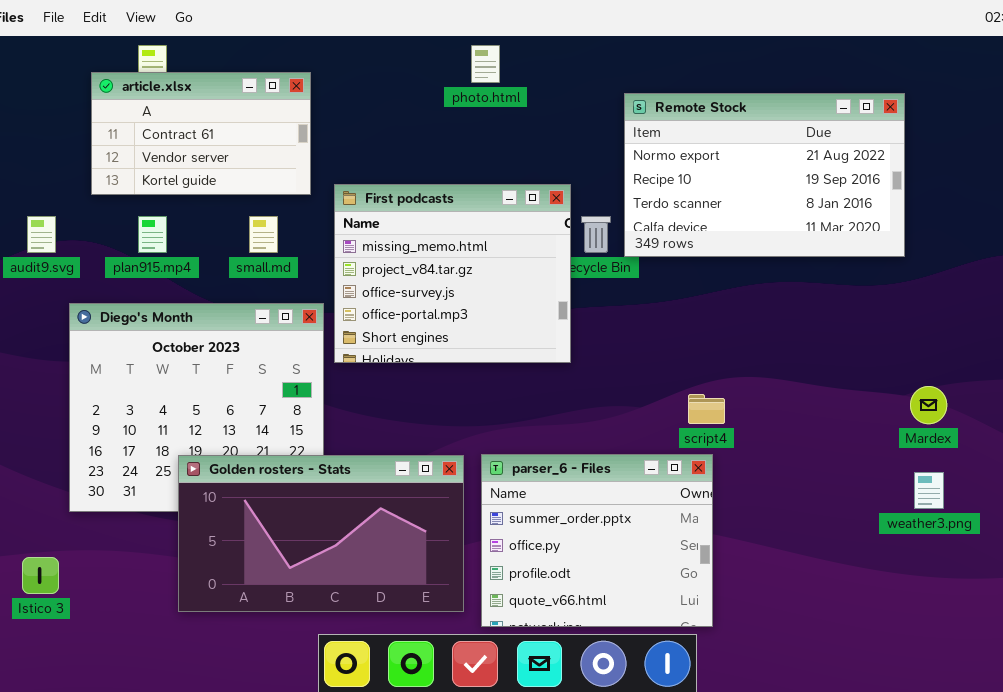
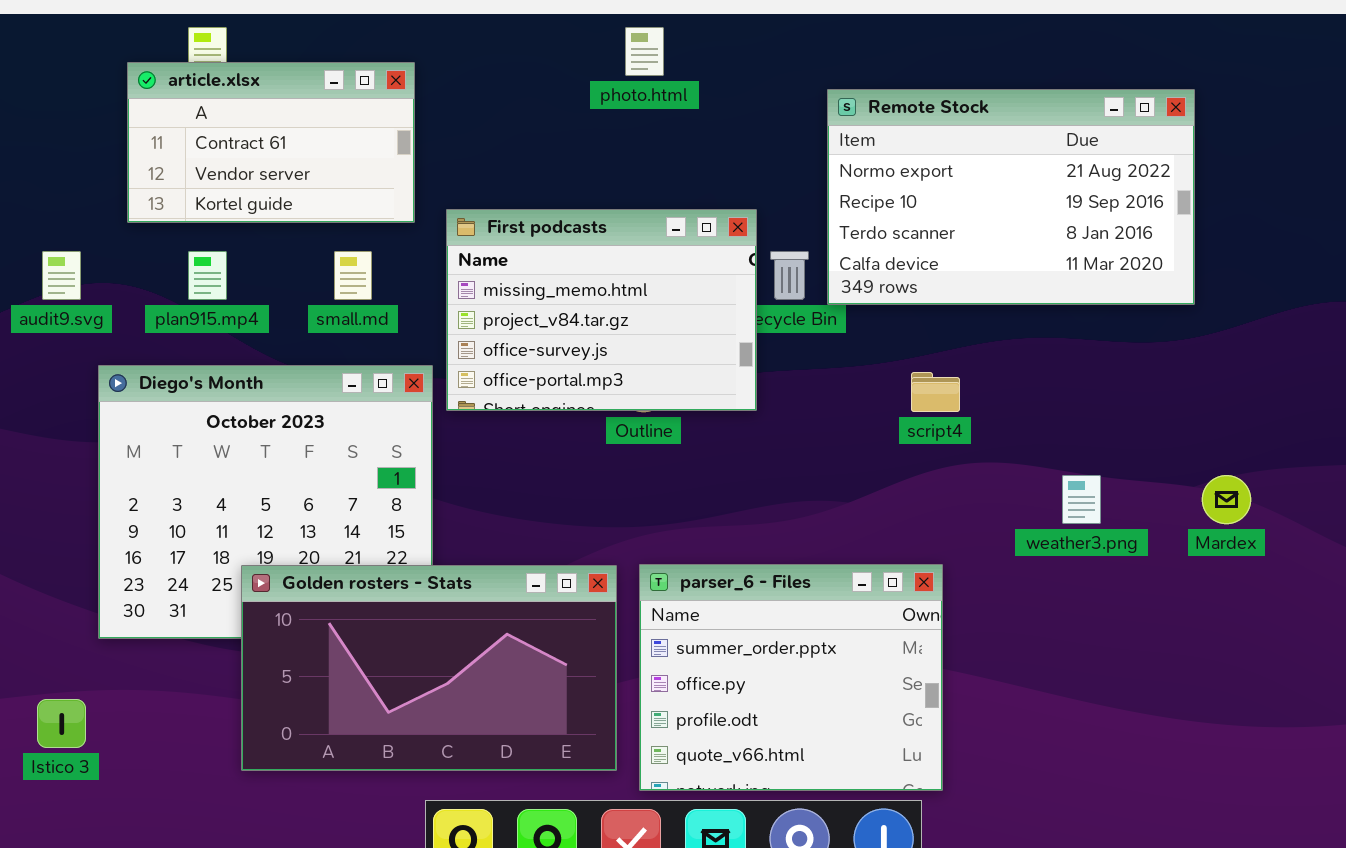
First podcasts: [334,184,571,363] -> [446,209,757,411], resized
script4: [688,394,725,424] -> [911,372,960,412], moved
weather3.png: [914,472,944,509] -> [1062,475,1101,524], moved

